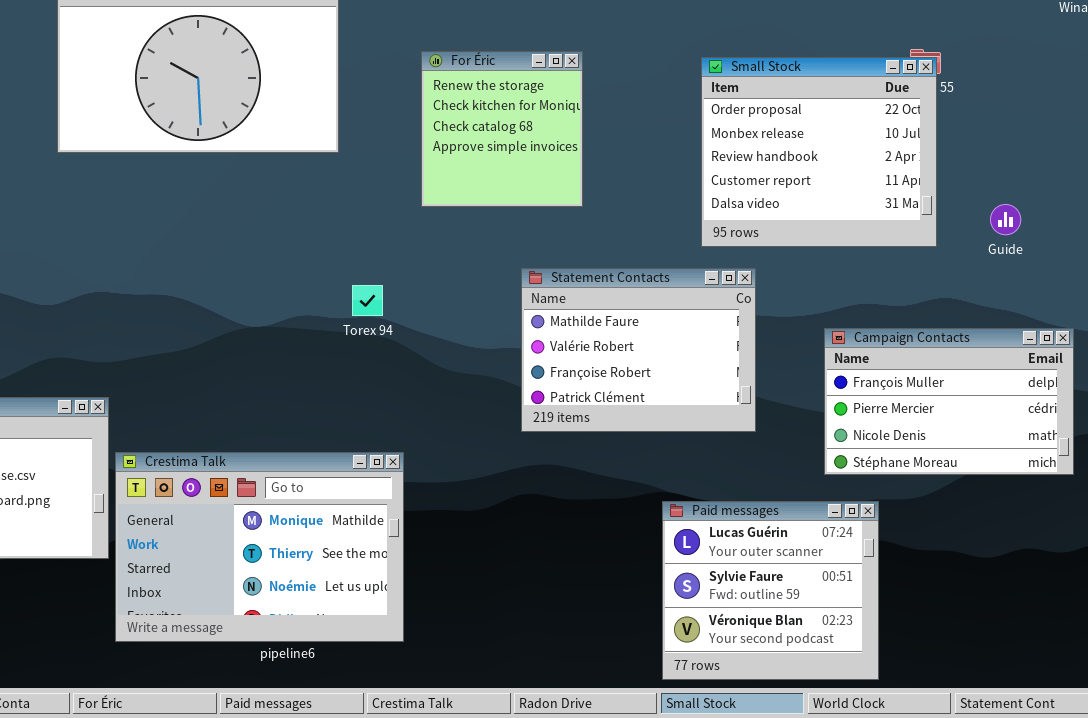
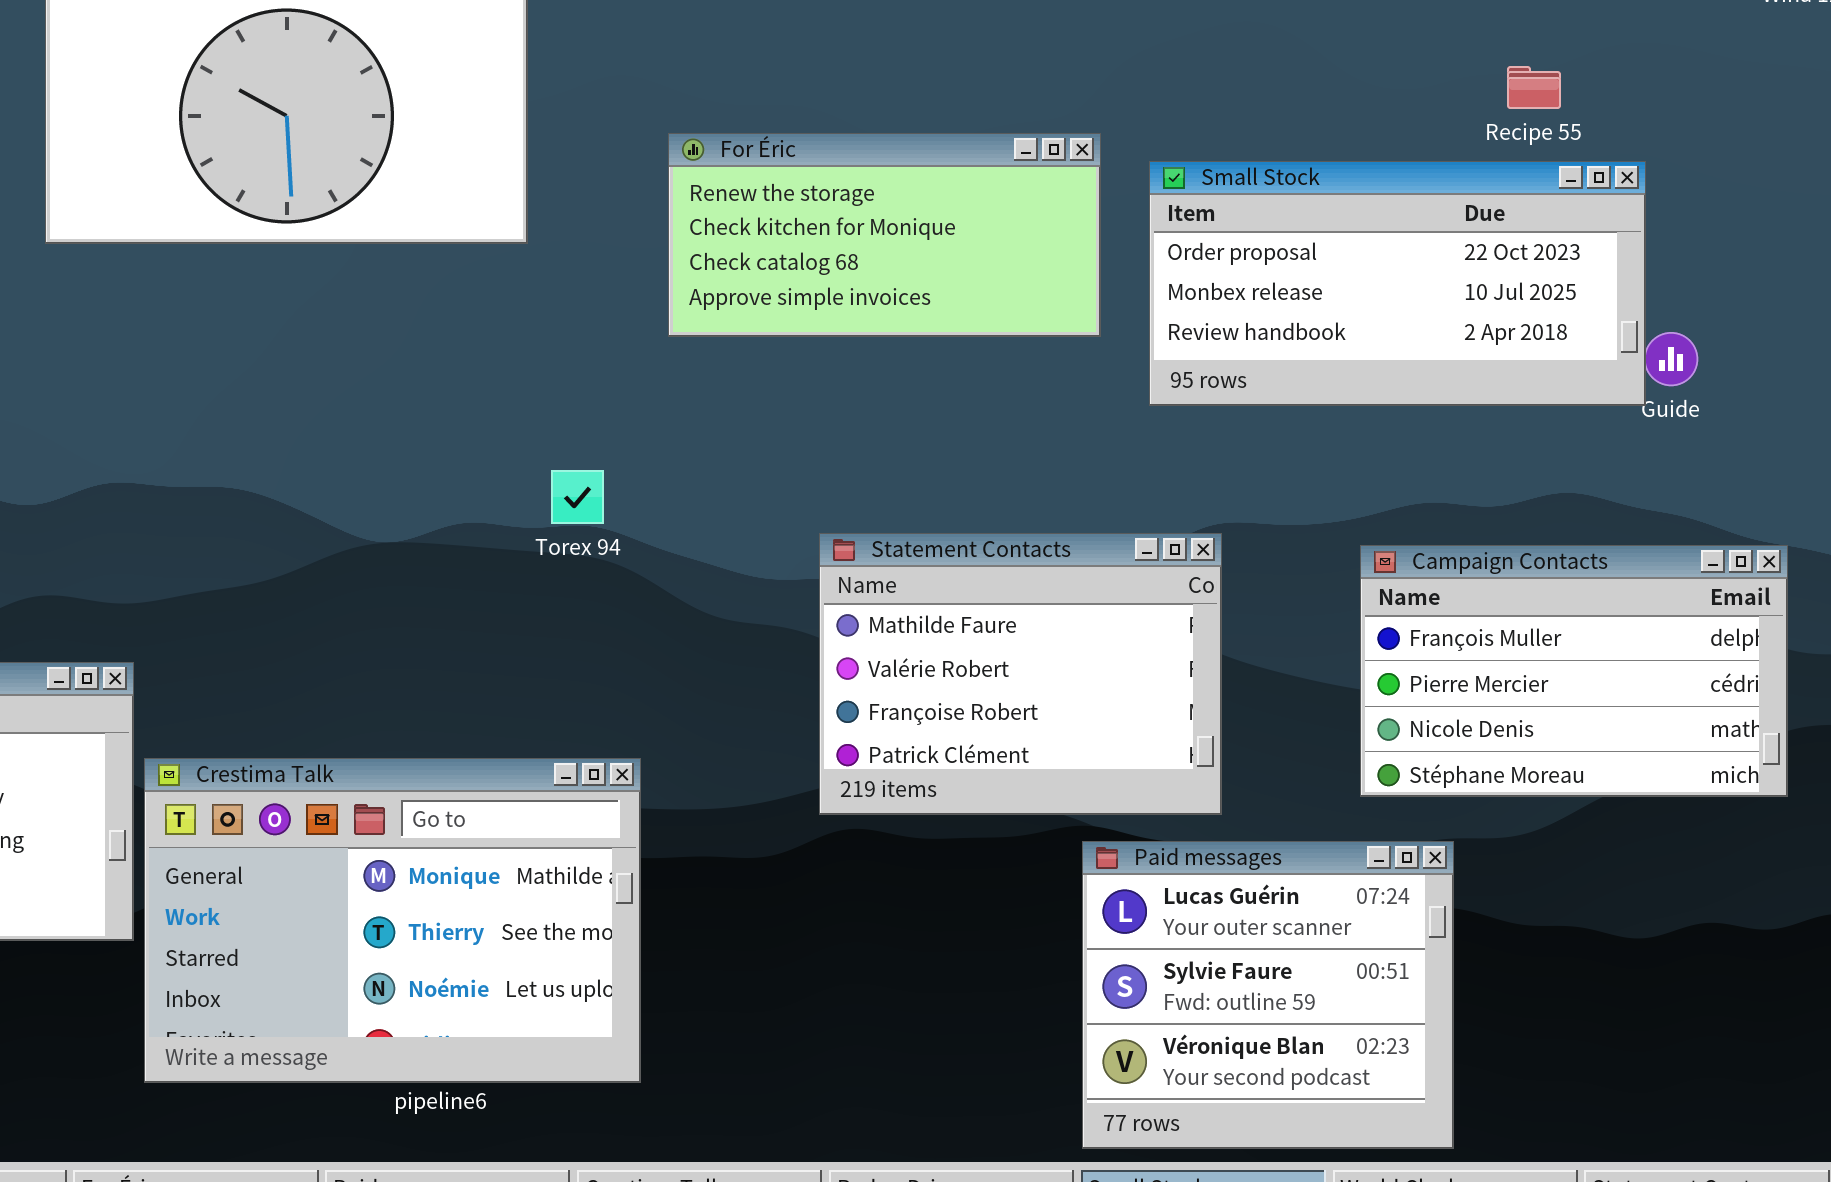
For Éric: [421,51,583,207] -> [668,133,1101,337], resized
Small Stock: [701,57,937,247] -> [1149,161,1646,406], resized
Statement Contacts: [521,268,756,432] -> [819,533,1222,815], moved

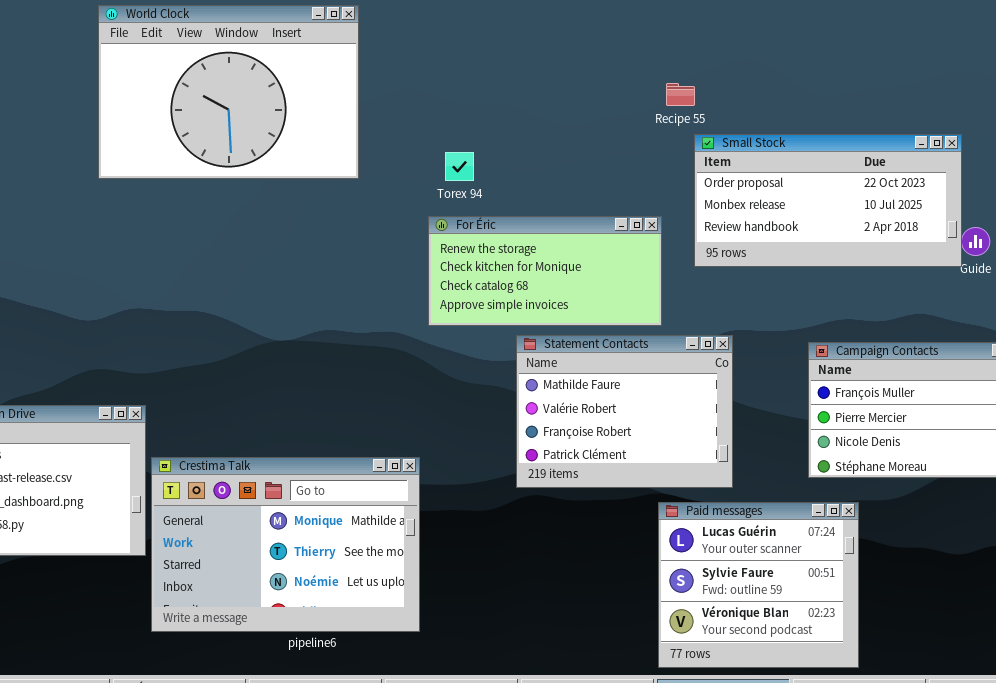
Recipe 55: [1507,66,1561,109] -> [666,83,695,106], moved
For Éric: [668,133,1101,337] -> [428,216,662,326], moved
Torex 94: [551,470,604,524] -> [445,152,474,181], moved

